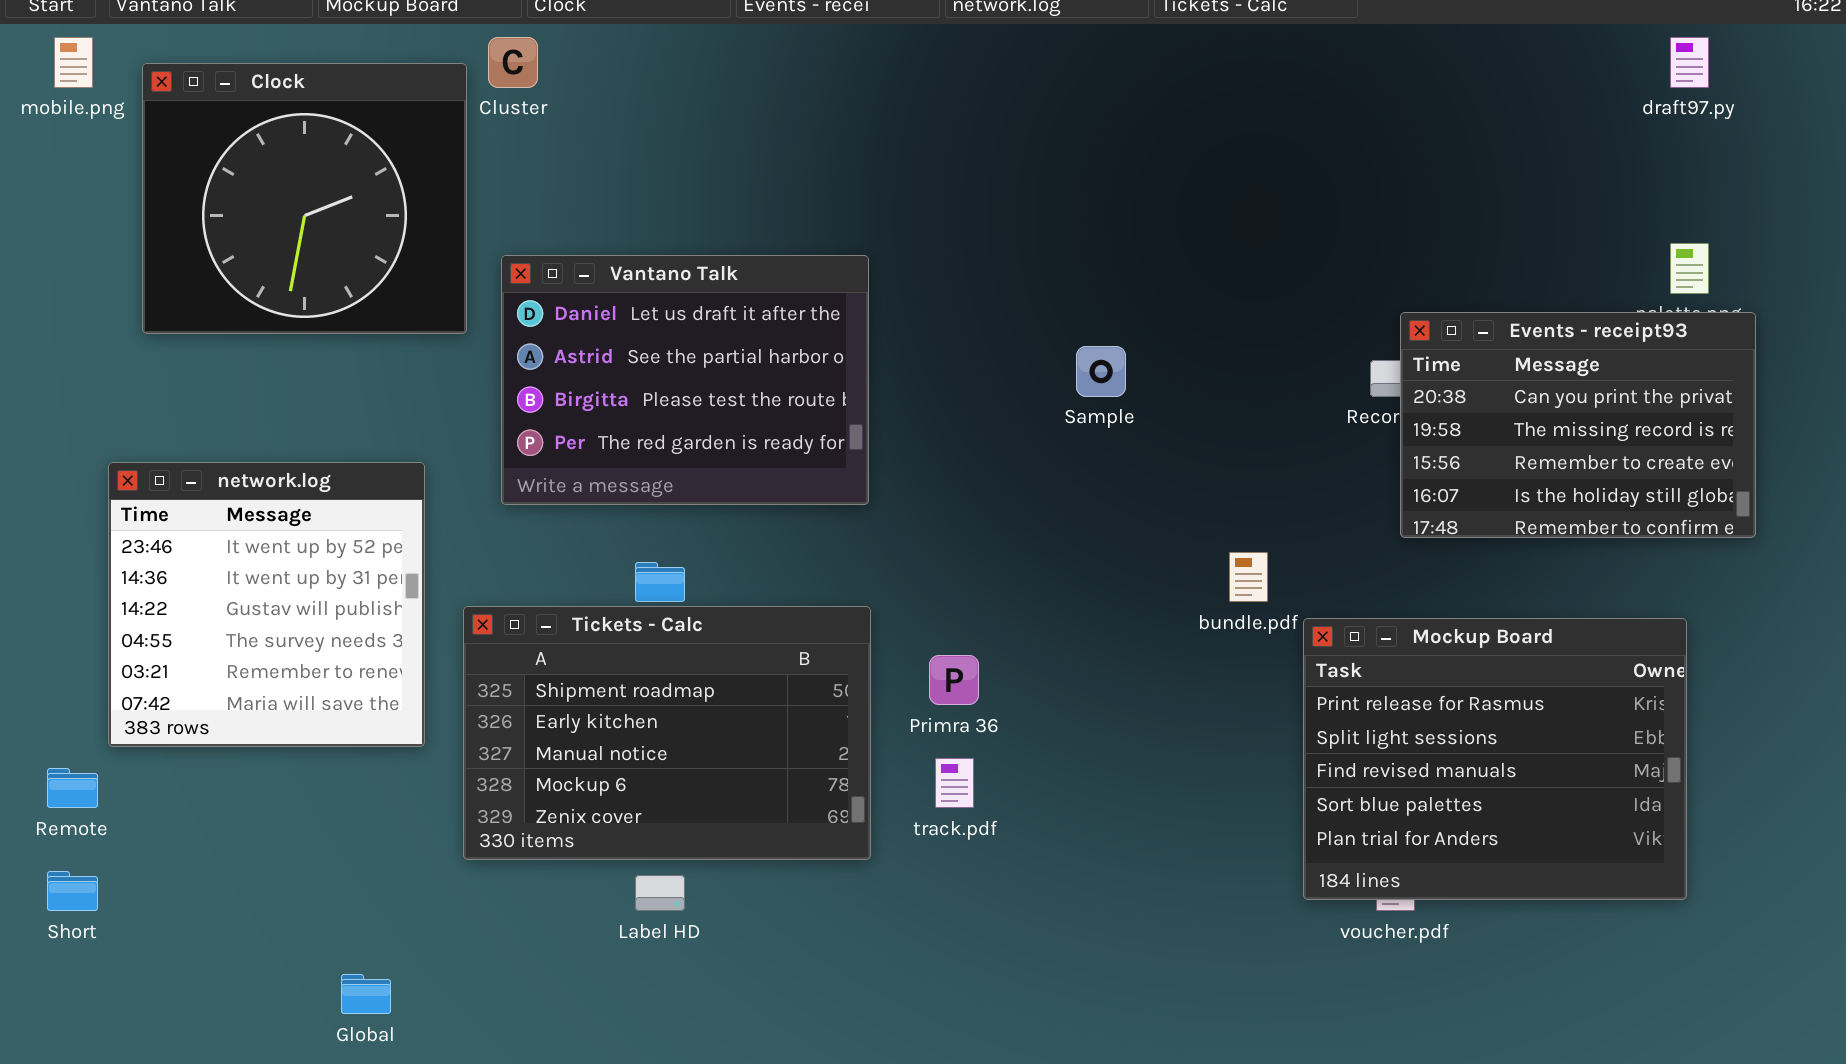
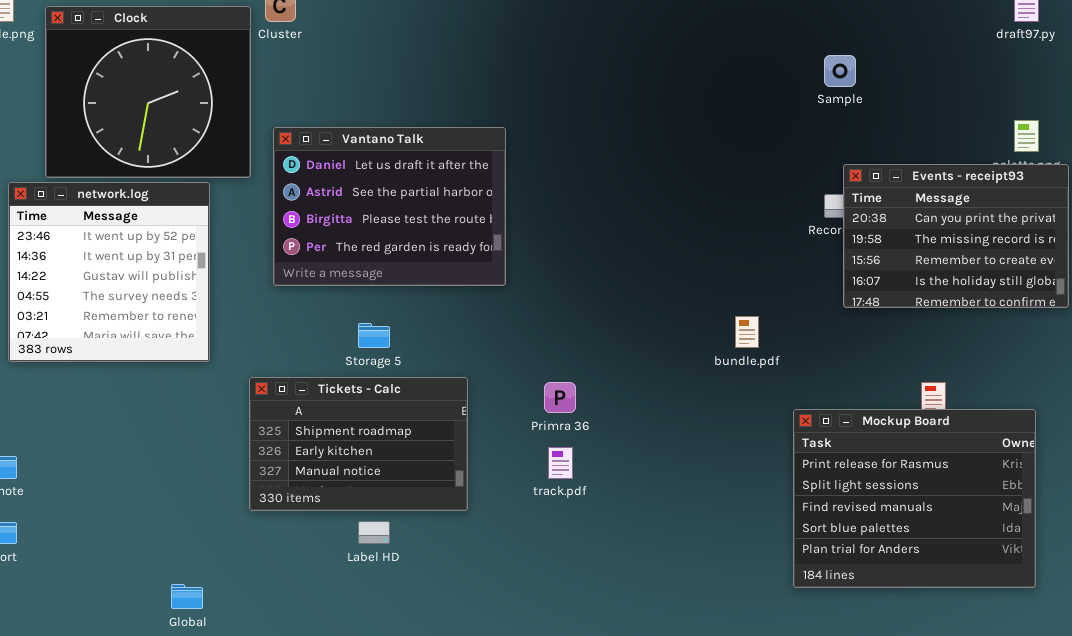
Sample: [1076,346,1126,397] -> [824,55,856,87], moved
network.log: [108,462,425,747] -> [8,182,210,362], moved
Tickets - Calc: [463,606,871,860] -> [249,377,468,511], resized
Mockup Board: [1303,618,1687,900] -> [793,409,1036,588], moved

